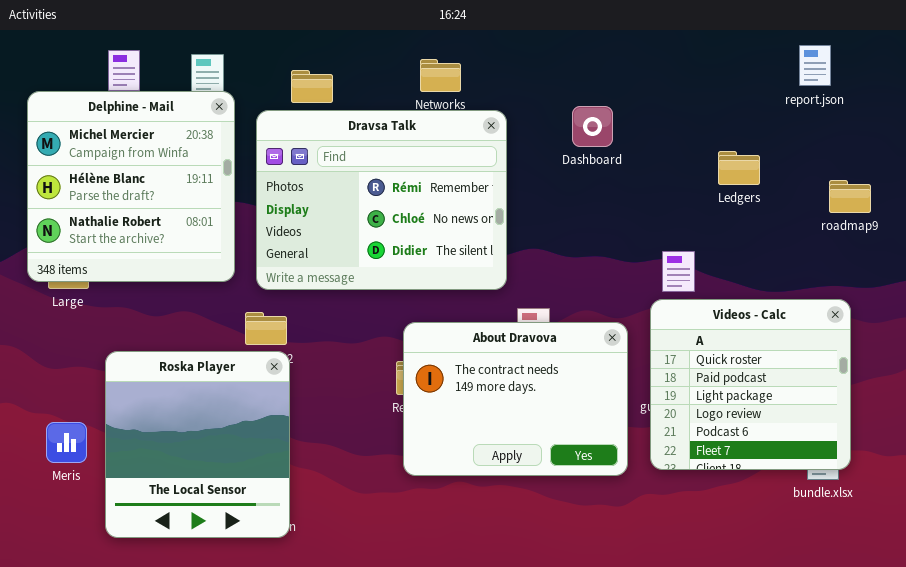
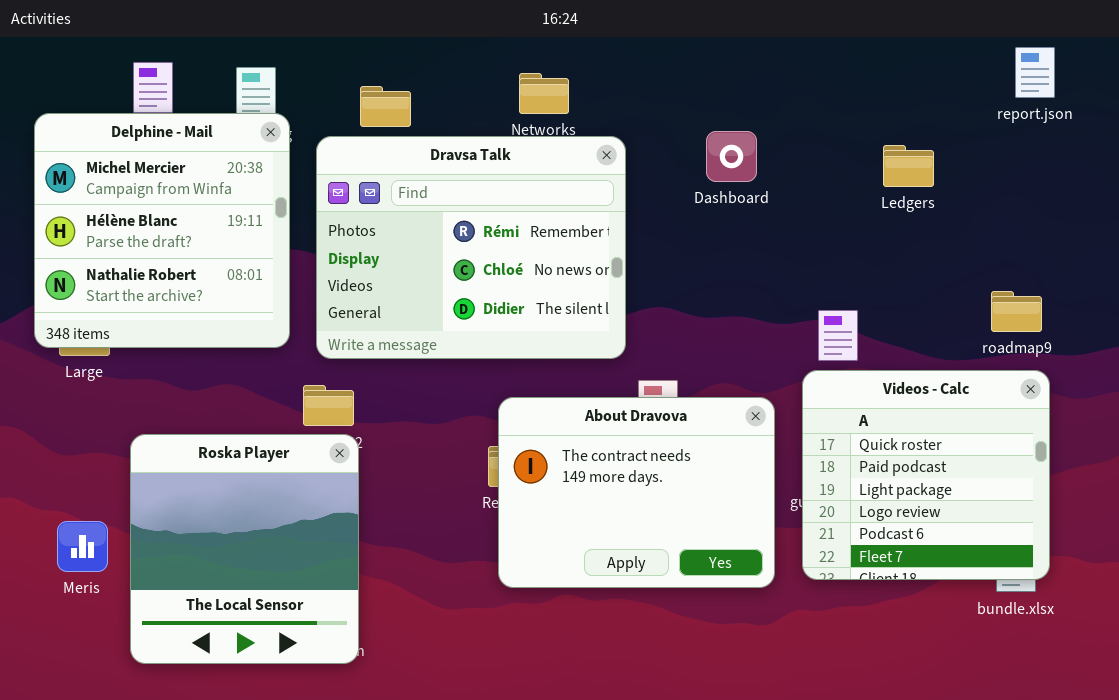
report.json: [799,45,831,86] -> [1015,47,1055,98], moved
Ledgers: [718,151,760,185] -> [883,145,934,187], moved
roadmap9: [829,180,871,213] -> [991,291,1042,332], moved

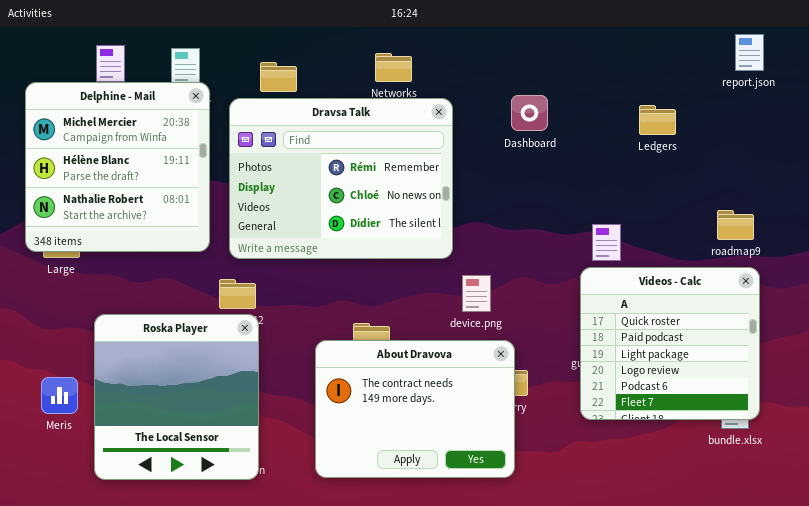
About Dravova: [498,397,775,588] -> [315,340,515,478], moved

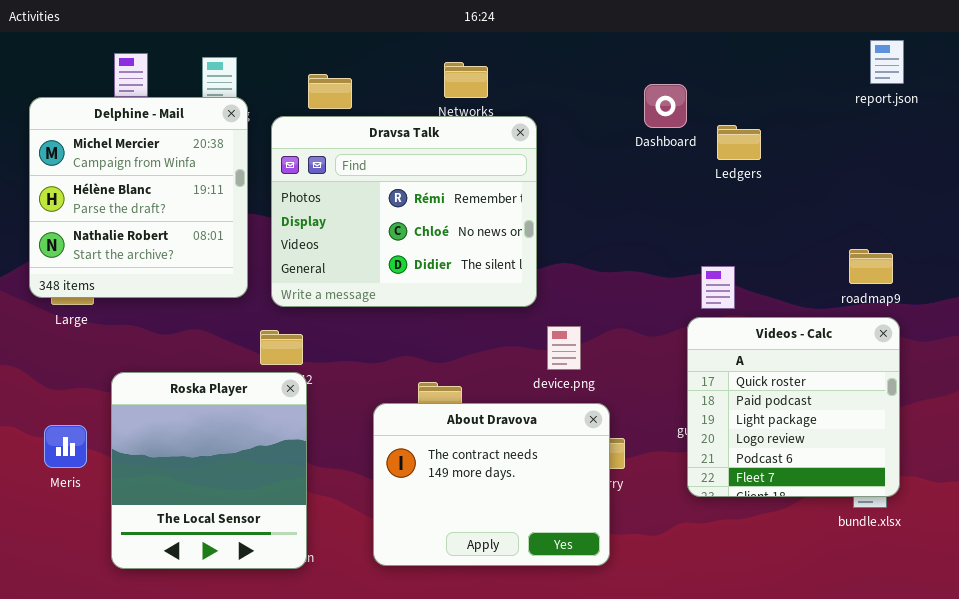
Dashboard: [511,95,548,131] -> [644,84,687,128], moved
Ledgers: [639,105,676,135] -> [717,125,761,160], moved
Meris: [41,377,78,414] -> [44,425,87,468], moved

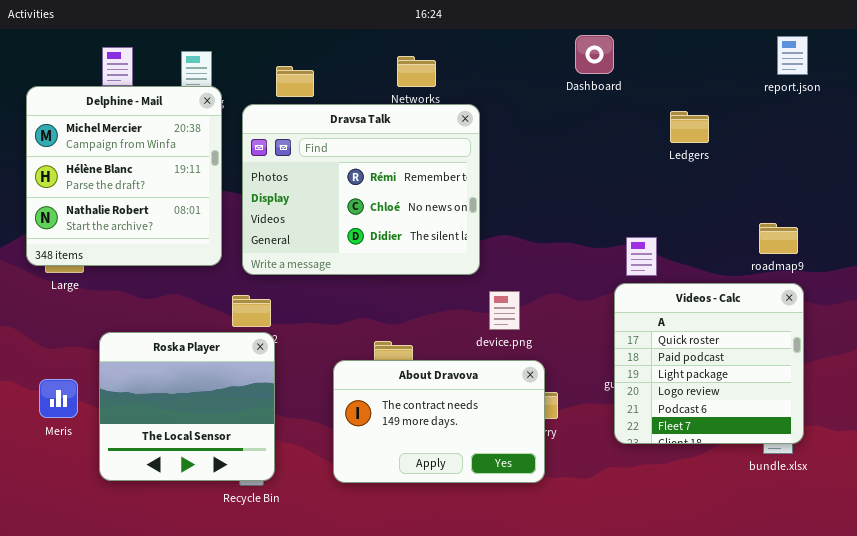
Dashboard: [644,84,687,128] -> [575,35,614,74], moved
Ledgers: [717,125,761,160] -> [670,111,709,143], moved
Roska Player: [111,372,307,569] -> [99,332,275,481], resized
About Dravova: [373,403,610,566] -> [333,360,545,483], resized

